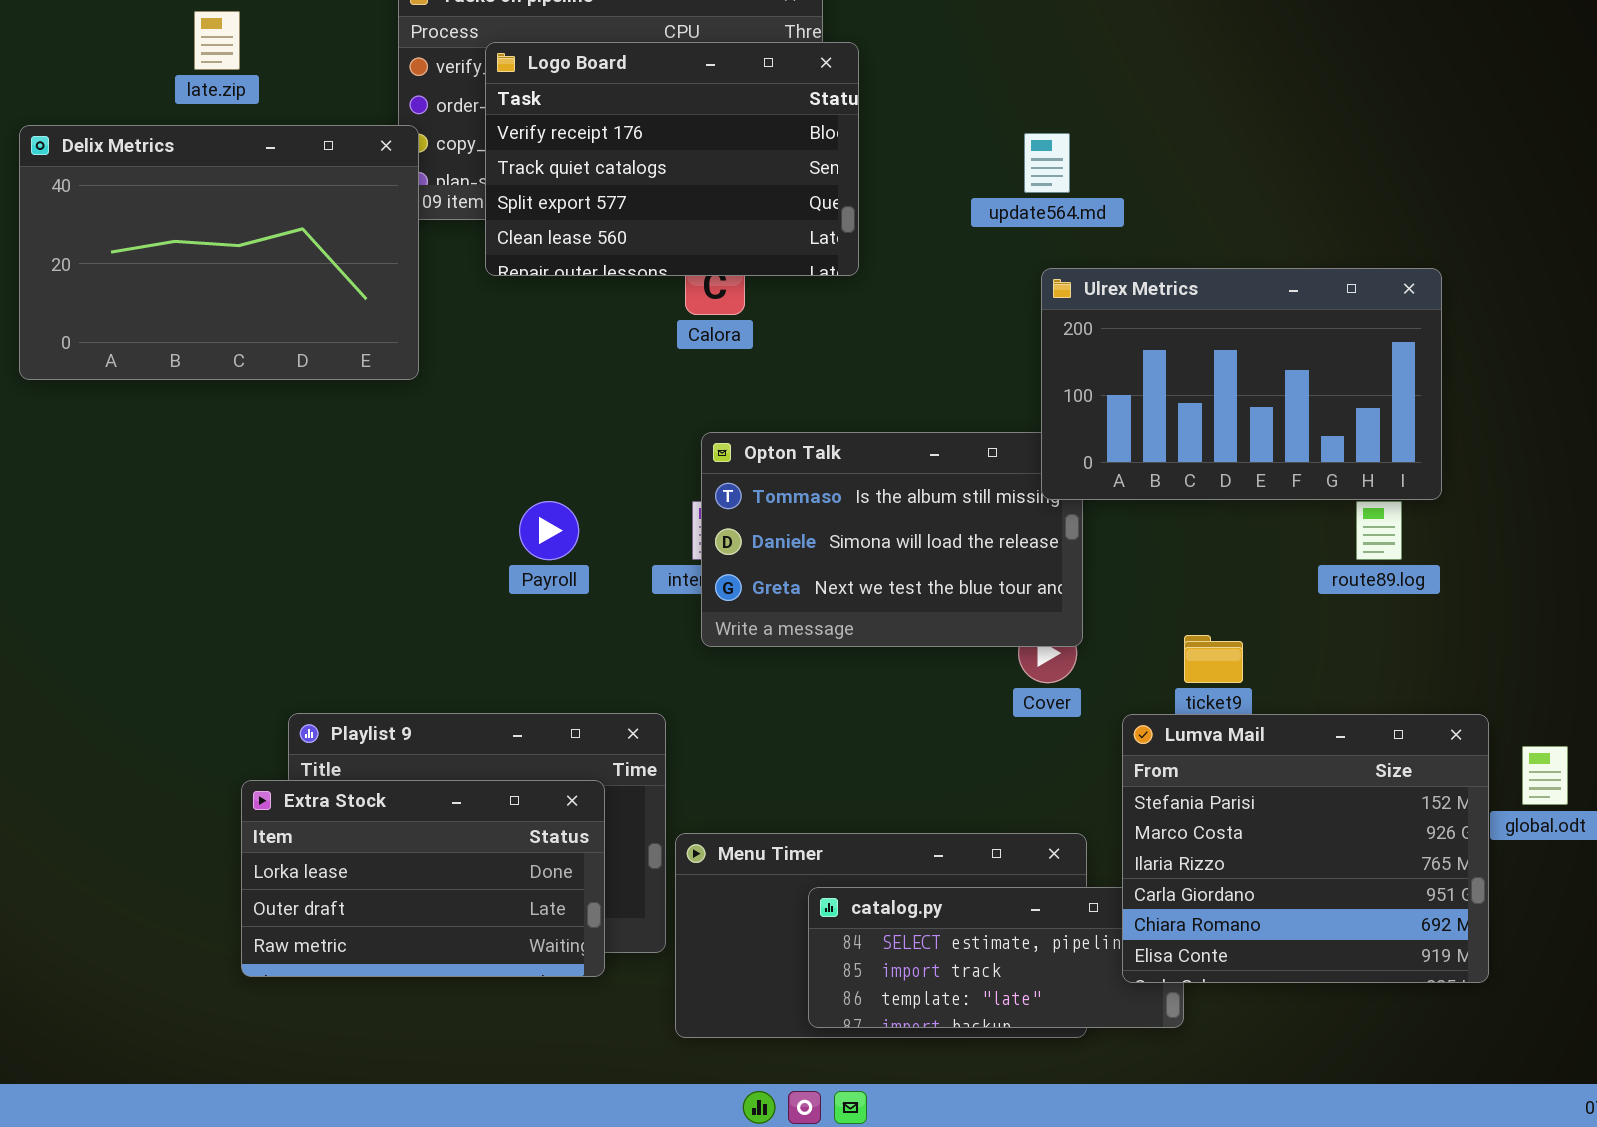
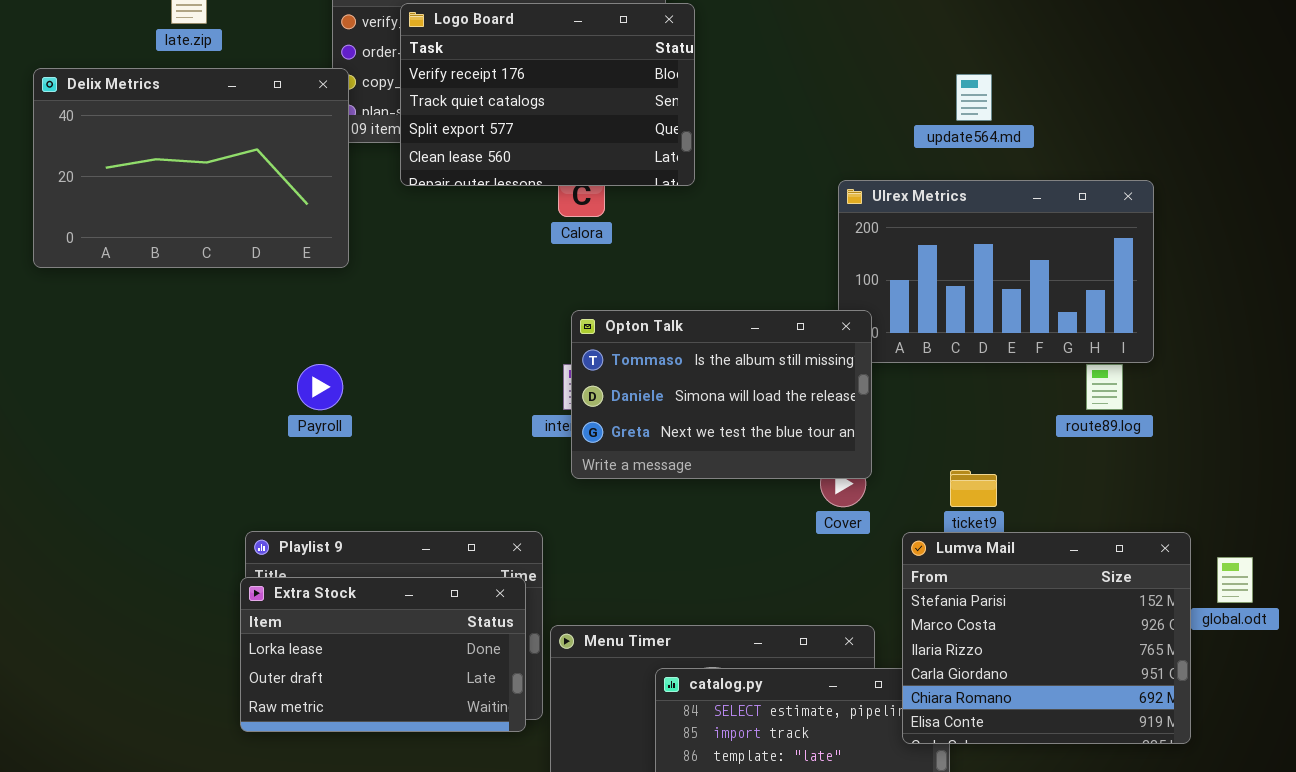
update564.md: [1024,133,1070,193] -> [956,74,992,121], moved
Opton Talk: [701,432,1083,647] -> [571,310,872,479], raised
Payroll: [519,501,579,560] -> [297,364,343,410], moved
Extra Stock: [241,780,605,977] -> [240,577,526,732], moved

